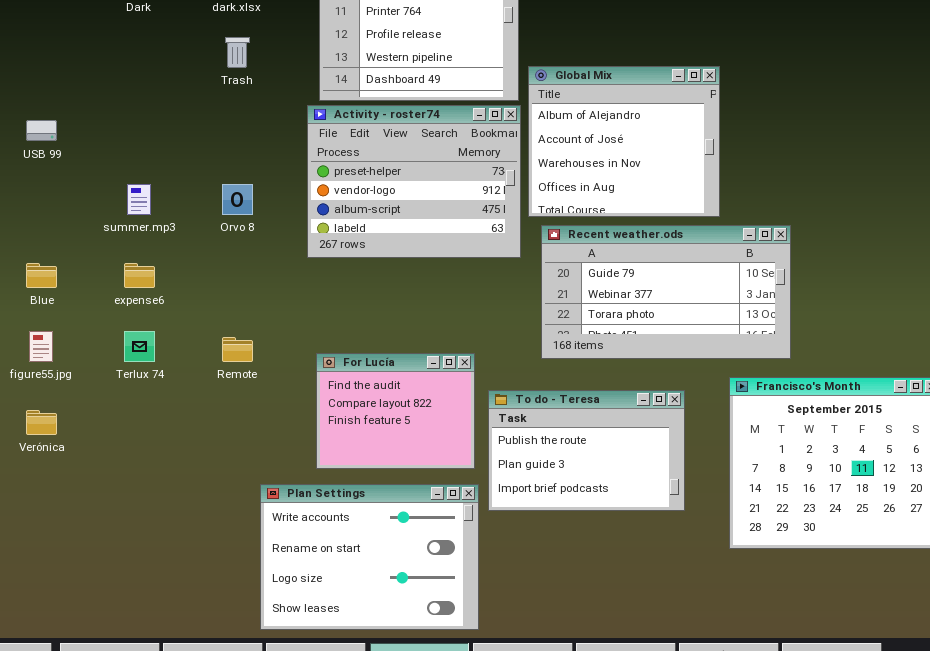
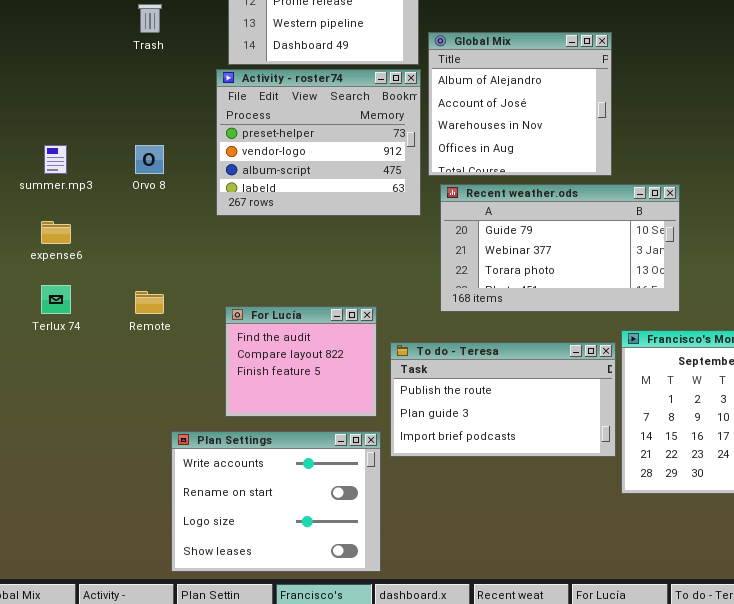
To do - Teresa: [488,390,685,511] -> [390,342,616,457], resized

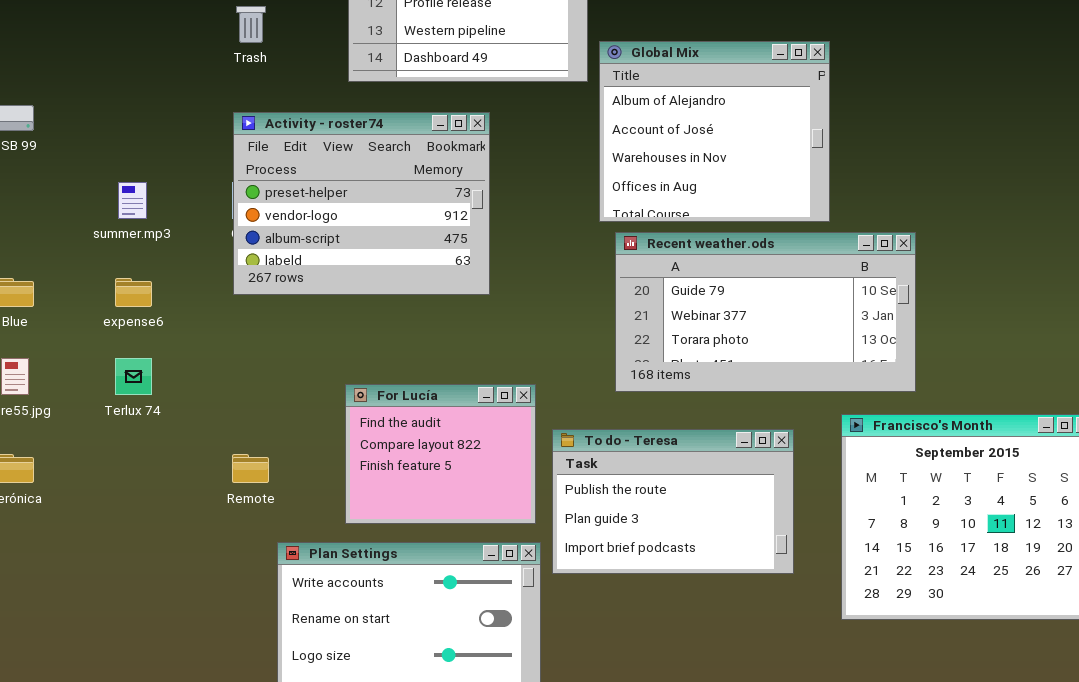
Activity - roster74: [216,69,421,216] -> [233,112,490,295], moved
Remote: [135,291,164,314] -> [232,454,269,483], moved
To do - Teresa: [390,342,616,457] -> [552,429,794,574], resized

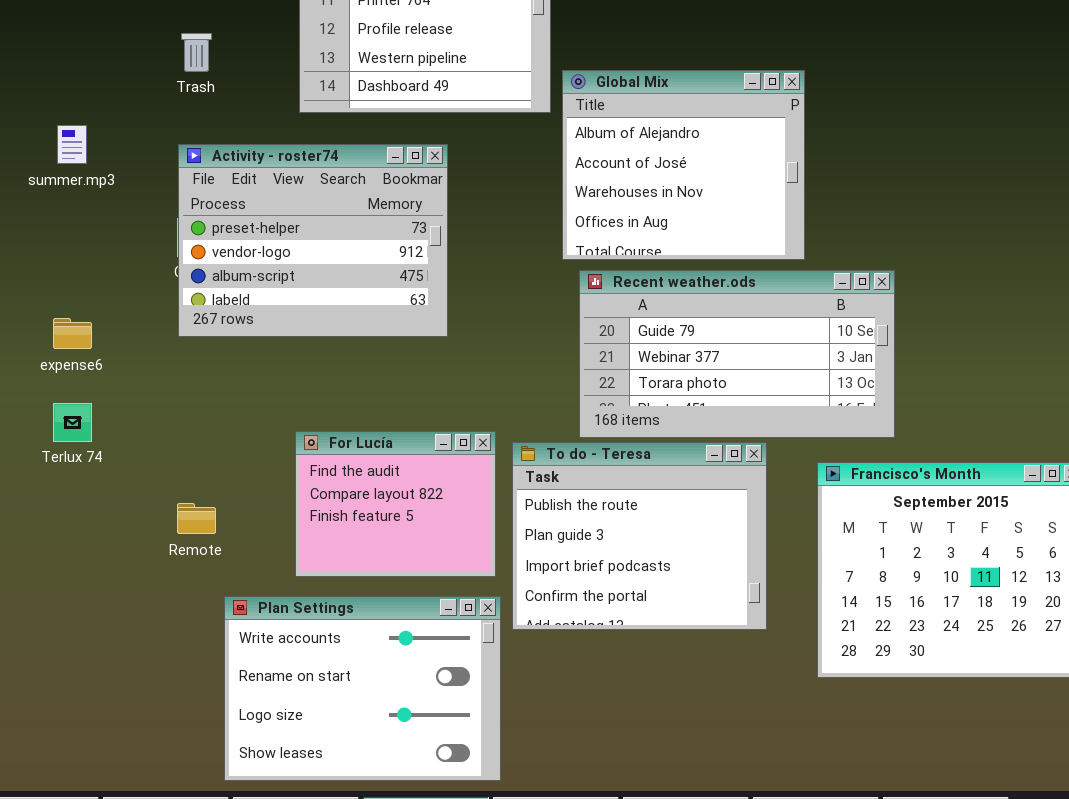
summer.mp3: [118,182,147,219] -> [57,125,87,164], moved
To do - Teresa: [552,429,794,574] -> [512,442,767,630], resized

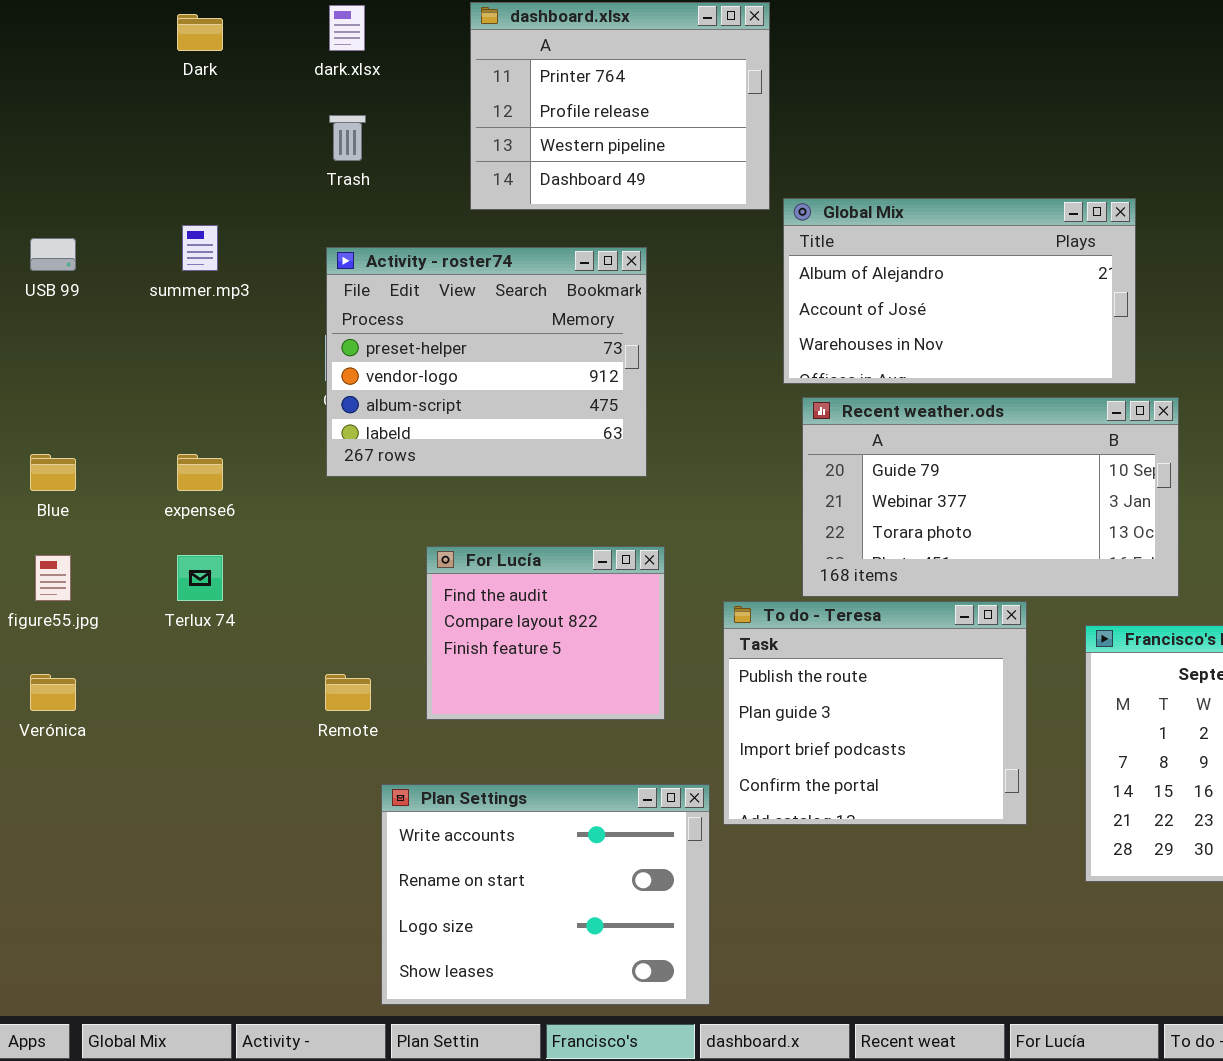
Global Mix: [562,70,805,260] -> [783,198,1136,384], resized
For Lucía: [295,431,496,577] -> [426,546,665,720], moved

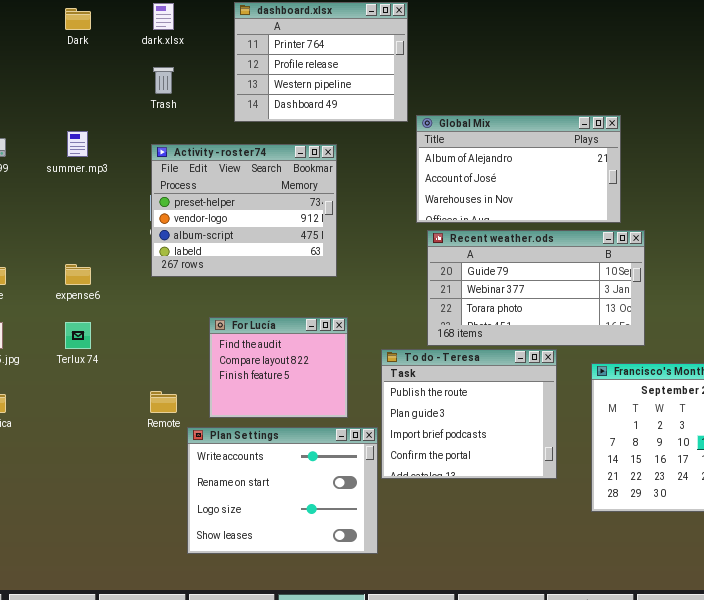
Plan Settings: [381,784,710,1005] -> [187,427,378,554], moved

